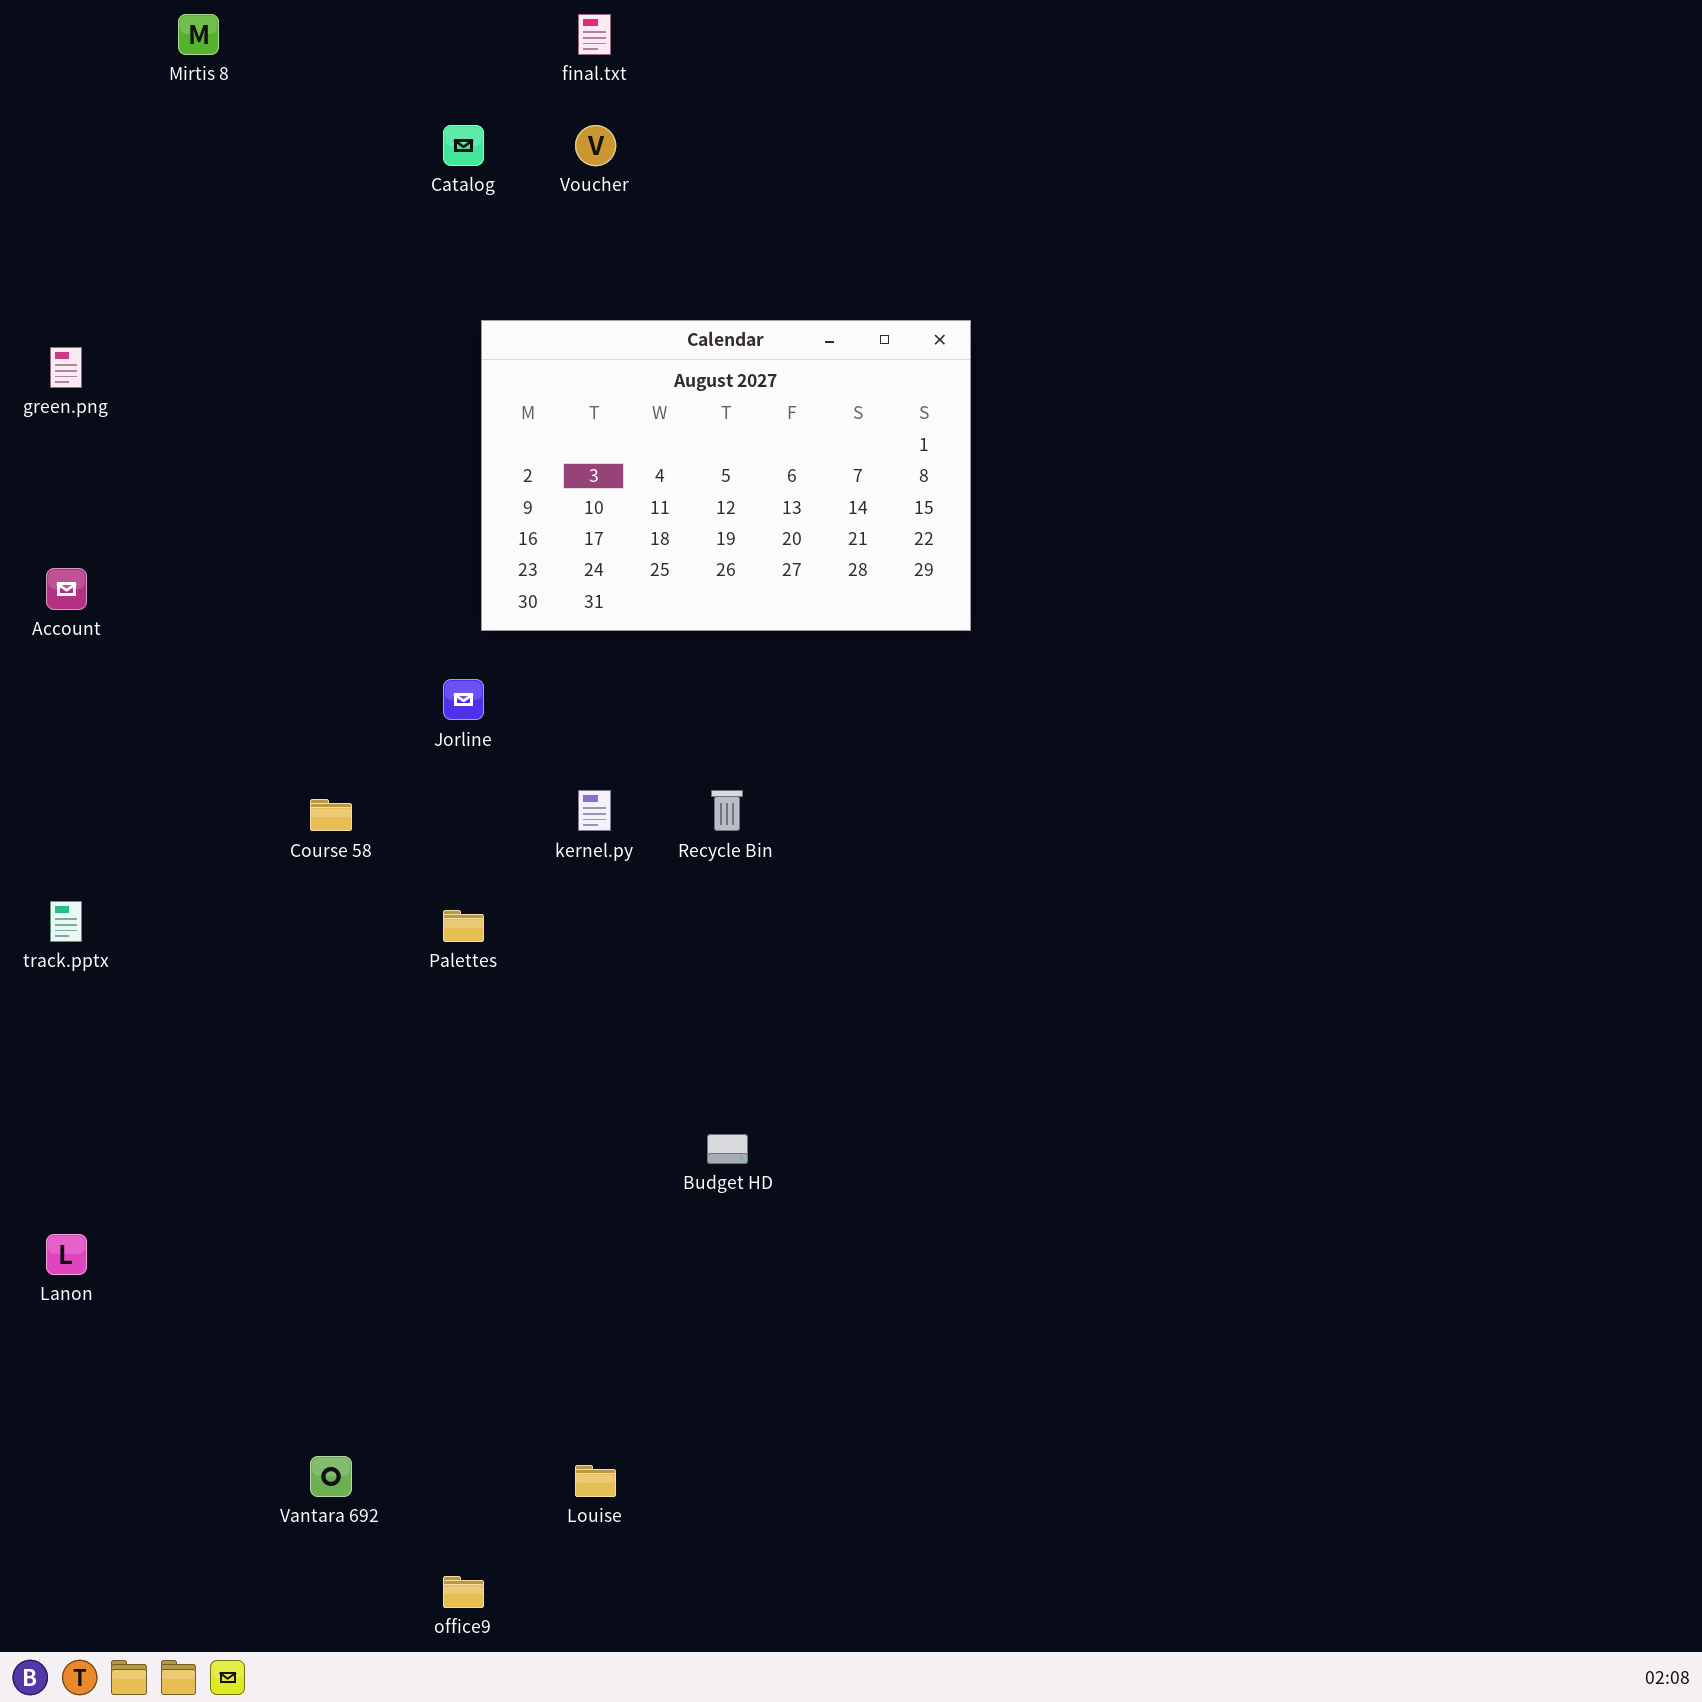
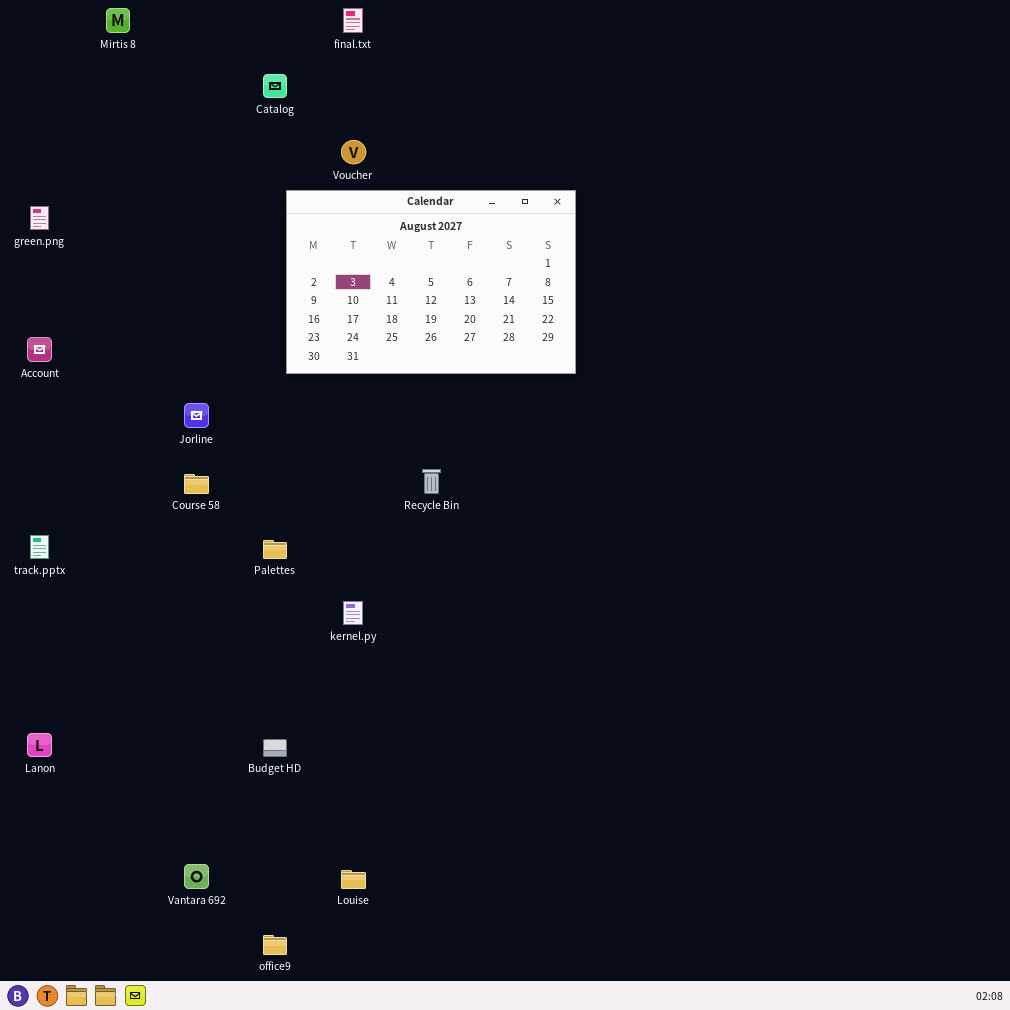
Voucher: [575,125,616,166] -> [341,140,366,164], moved
Jorline: [443,679,484,720] -> [184,403,209,428], moved
kernel.py: [578,790,611,831] -> [343,601,363,625], moved
Budget HD: [707,1134,748,1164] -> [263,739,287,757], moved

